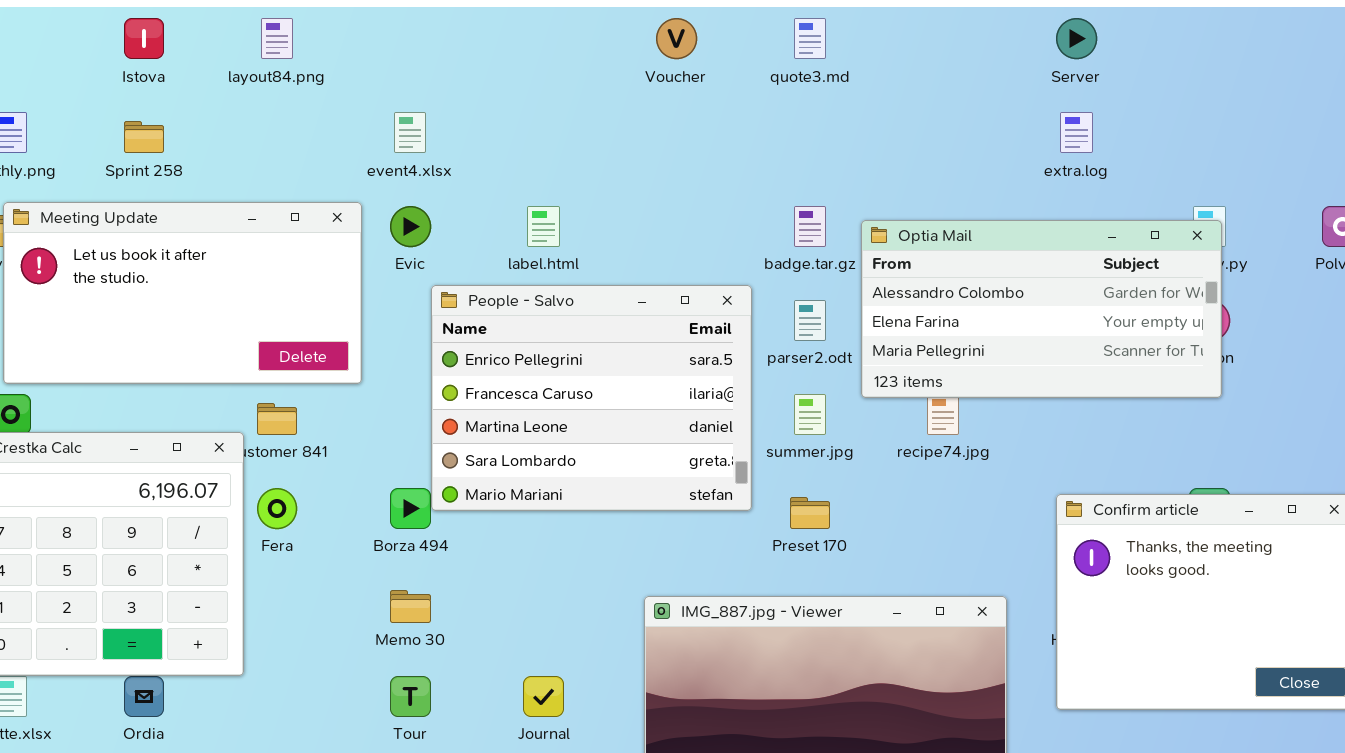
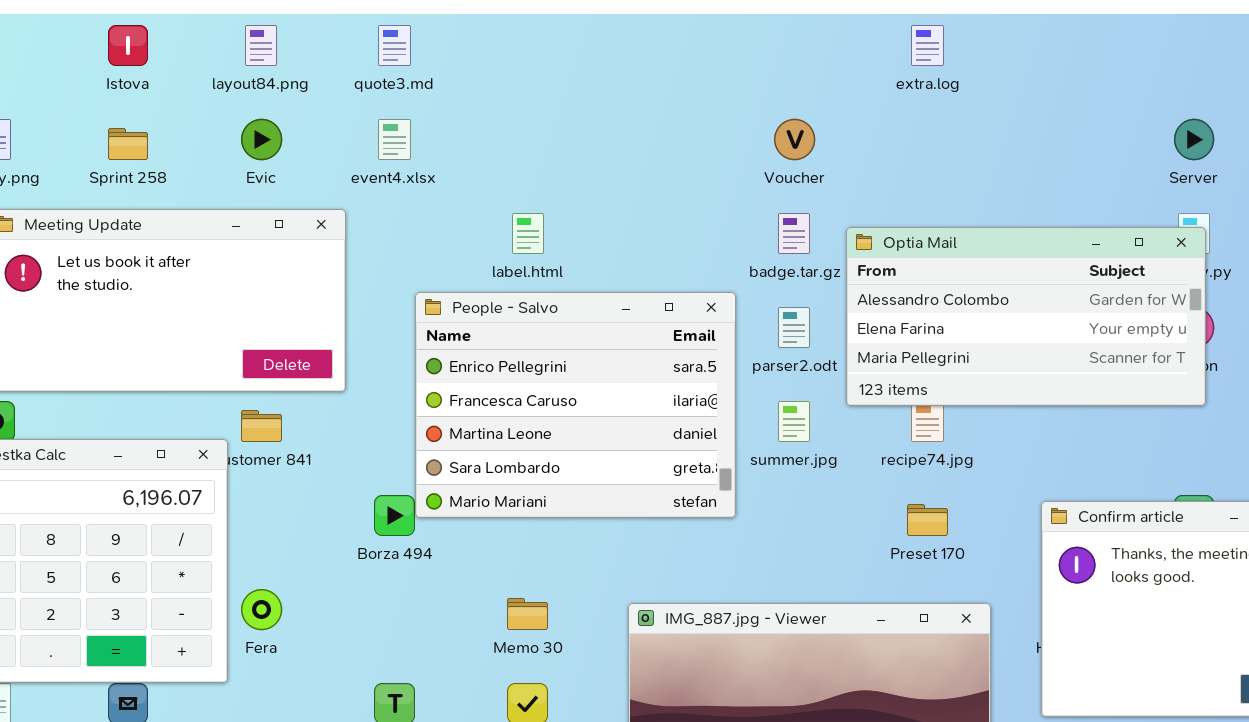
Voucher: [656,18,697,59] -> [774,119,815,160], moved
quote3.md: [794,18,826,59] -> [378,25,411,66], moved
Server: [1056,18,1097,59] -> [1174,119,1214,160], moved
extra.log: [1060,112,1093,153] -> [911,25,944,66], moved
Evic: [390,206,431,247] -> [241,119,282,160], moved
Fera: [257,488,297,529] -> [241,589,282,630], moved
Preset 170: [790,497,830,529] -> [907,504,948,536], moved
Memo 30: [390,590,431,623] -> [507,598,548,630], moved

